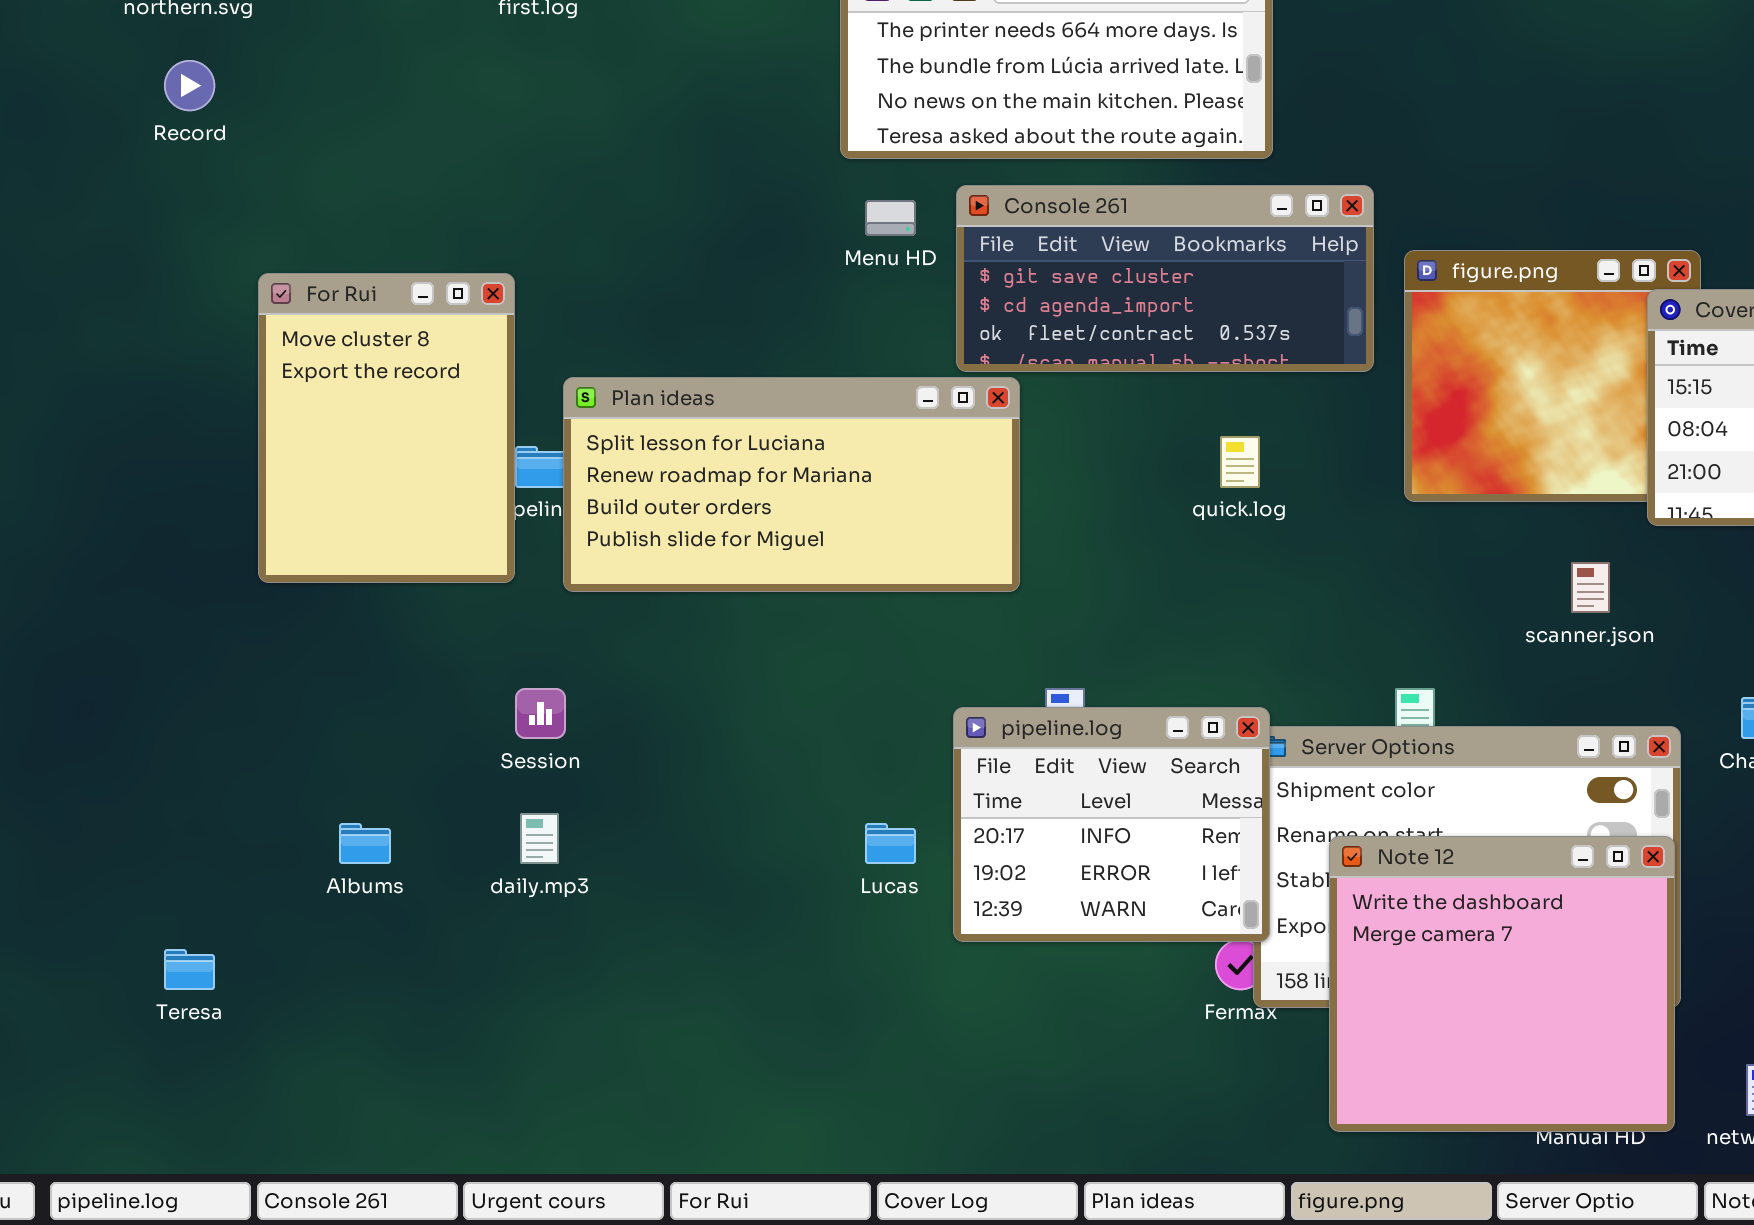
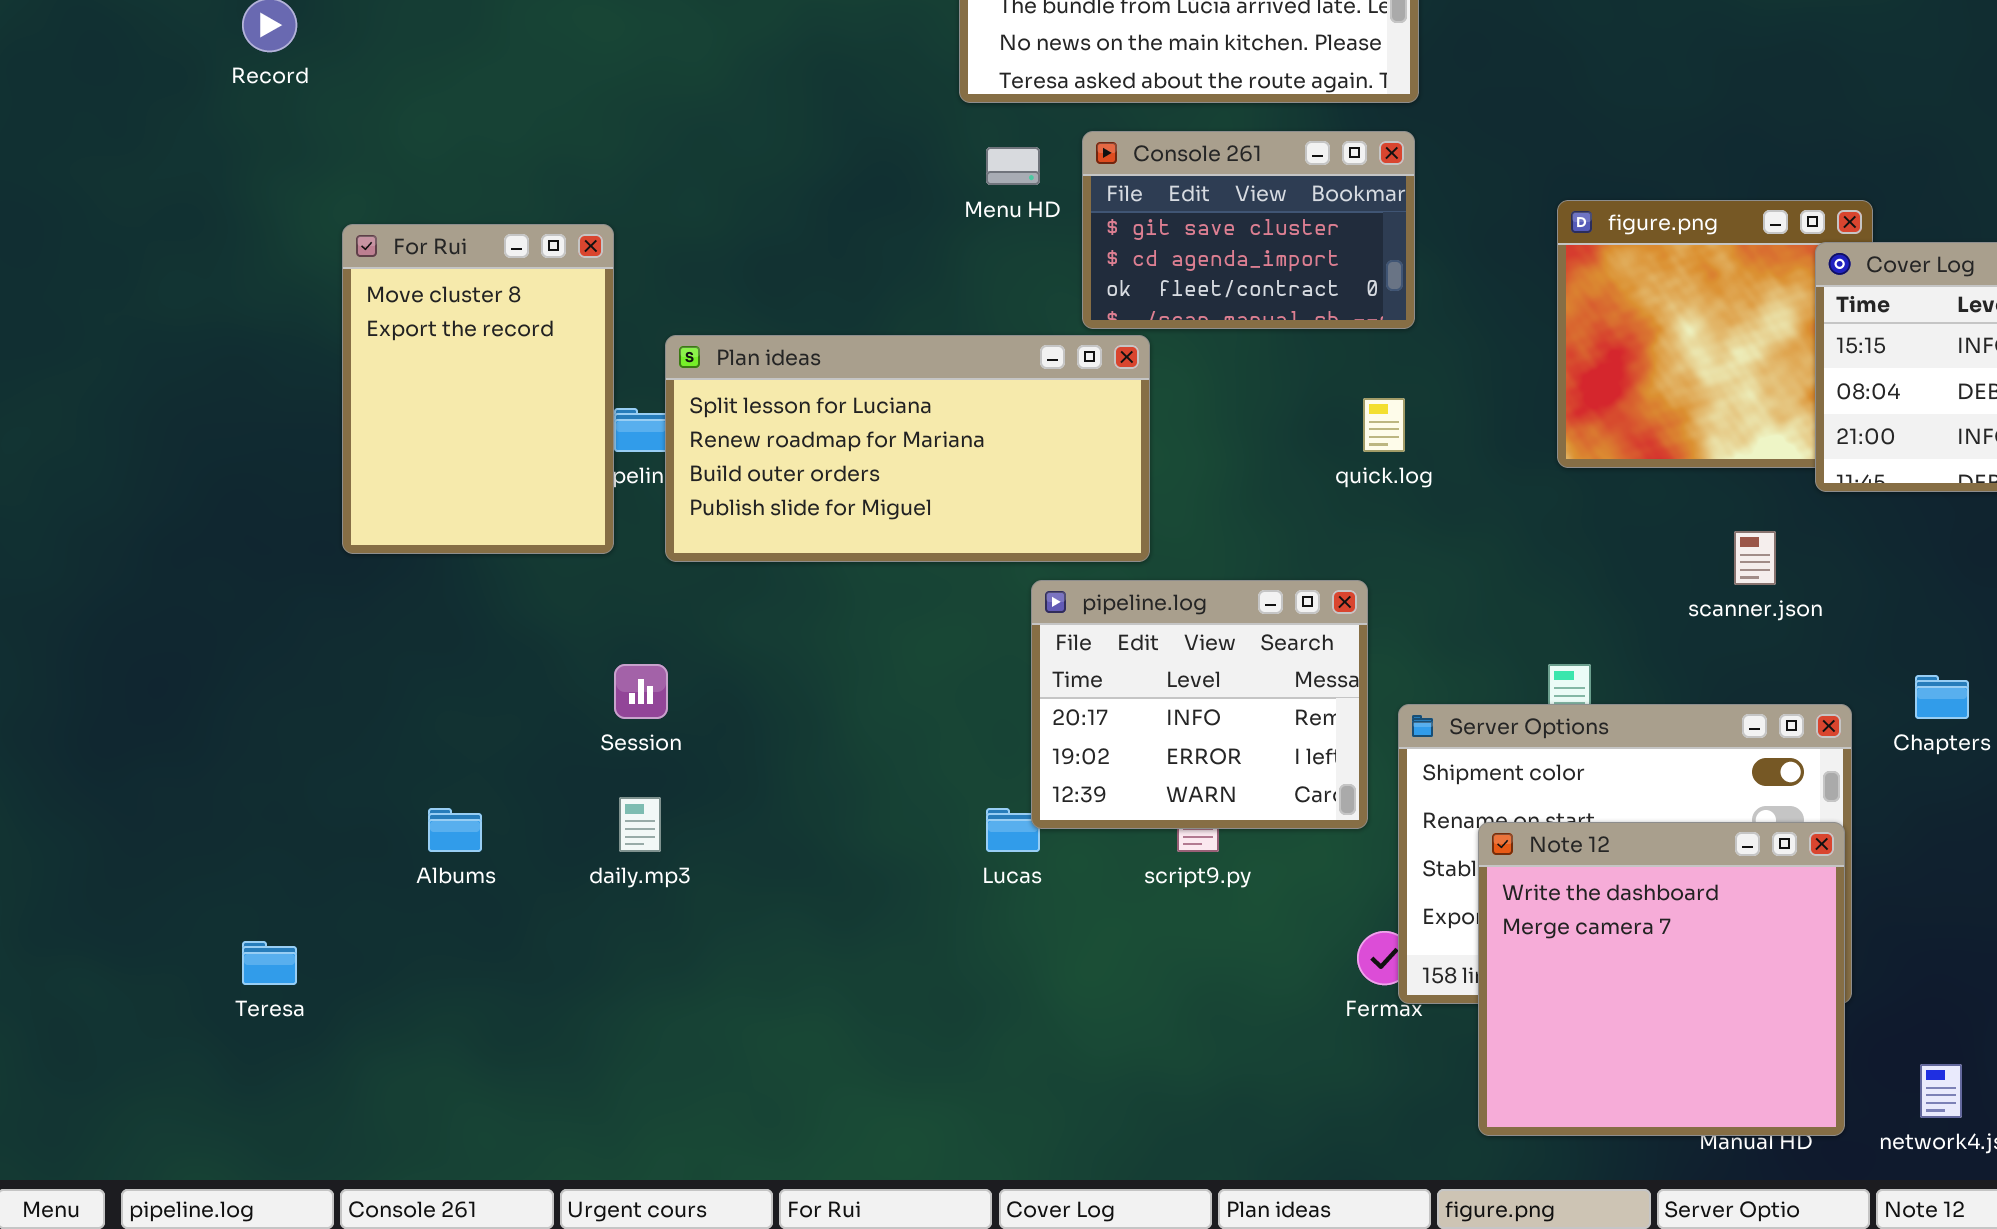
Console 261: [956,185,1374,372] -> [1082,131,1415,329], resized
pipeline.log: [953,707,1270,942] -> [1031,580,1368,829], moved

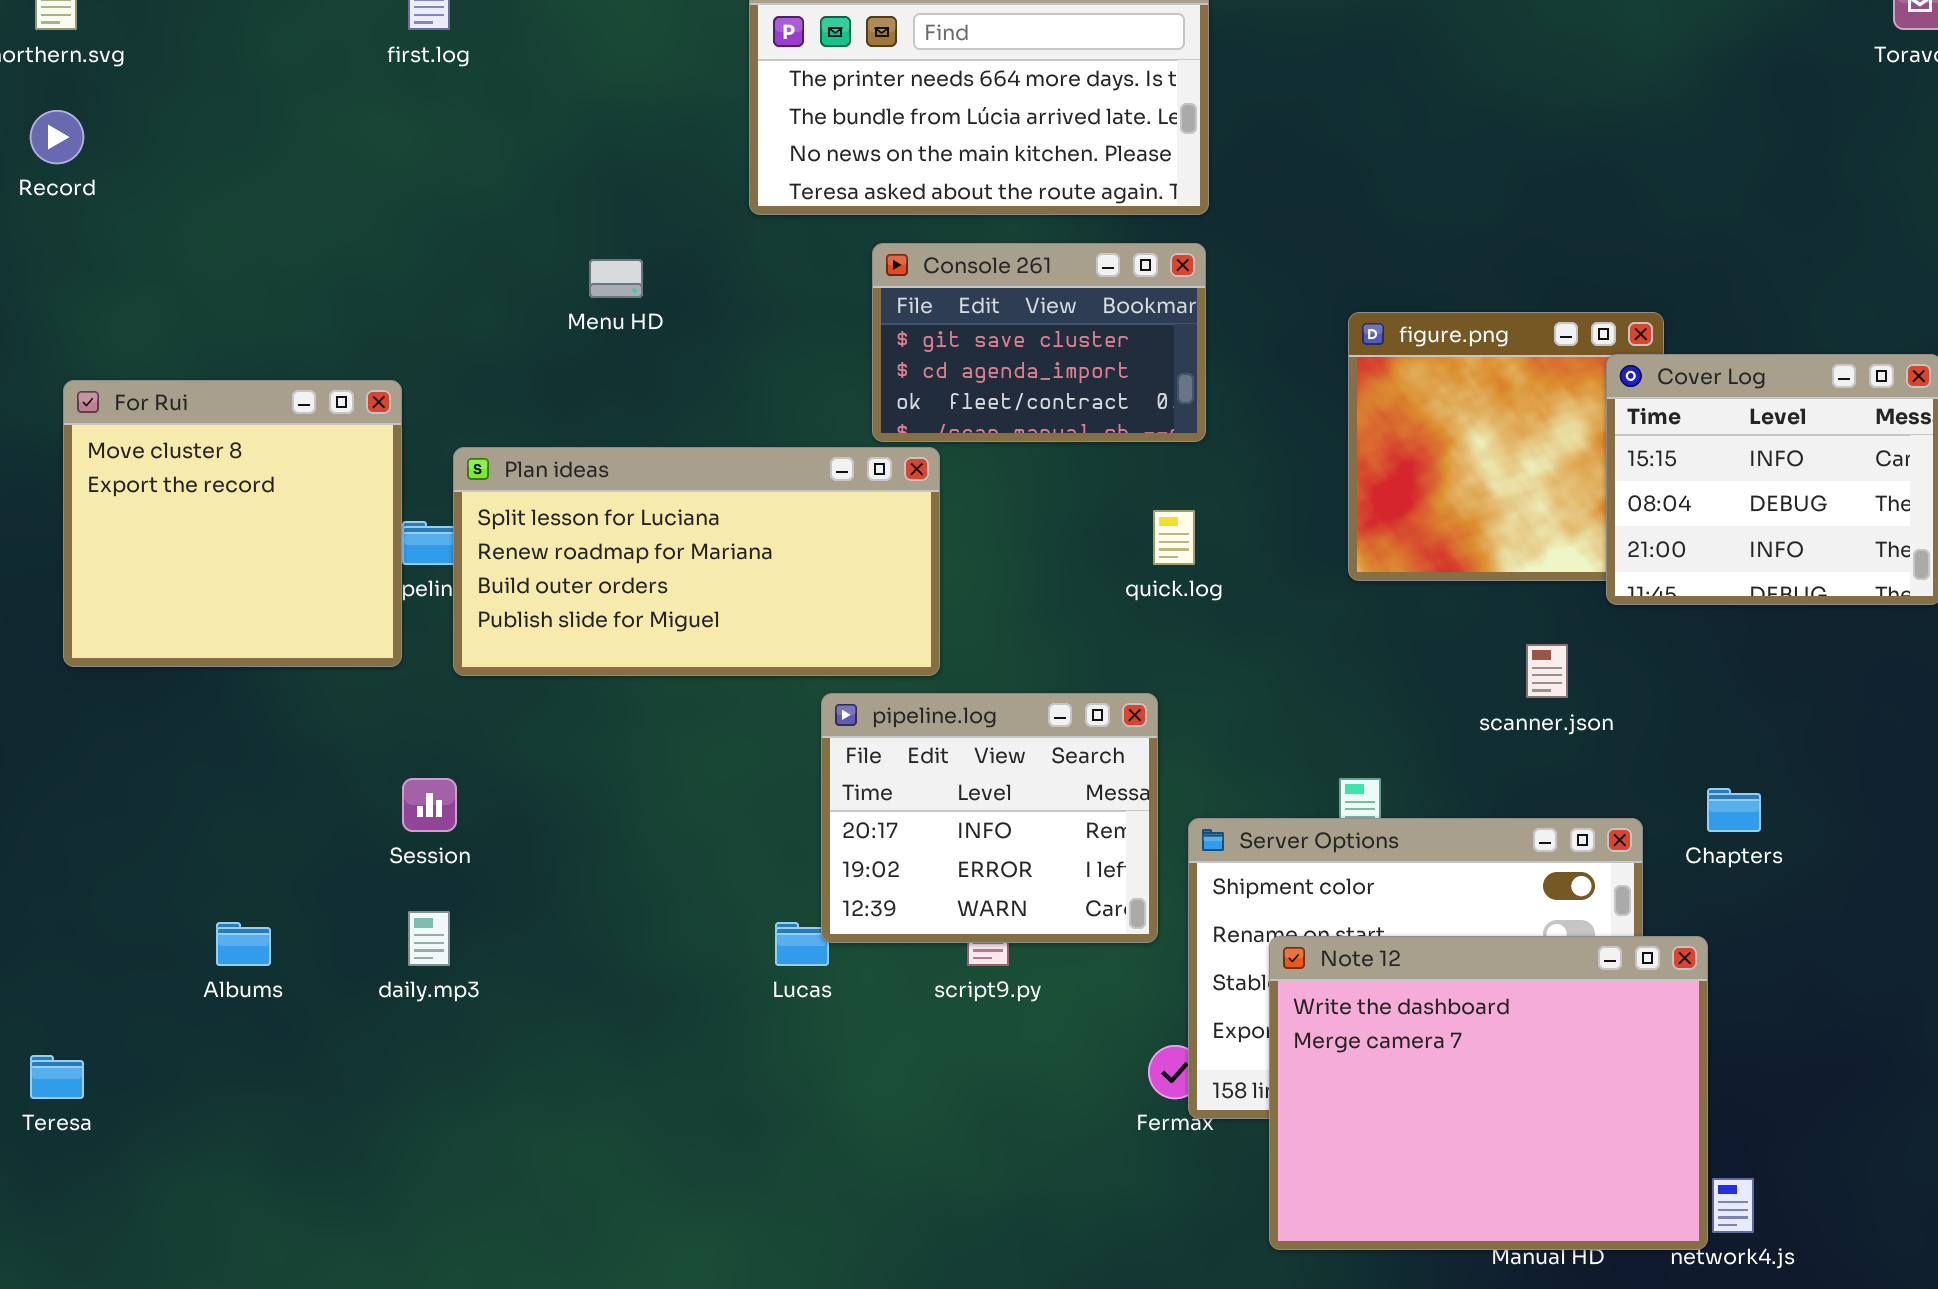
Menu HD: [986,147,1040,185] -> [589,259,643,298], moved
For Rui: [342,224,614,554] -> [63,380,402,667], resized
Note 12: [1478,822,1845,1136] -> [1269,936,1708,1250], resized

